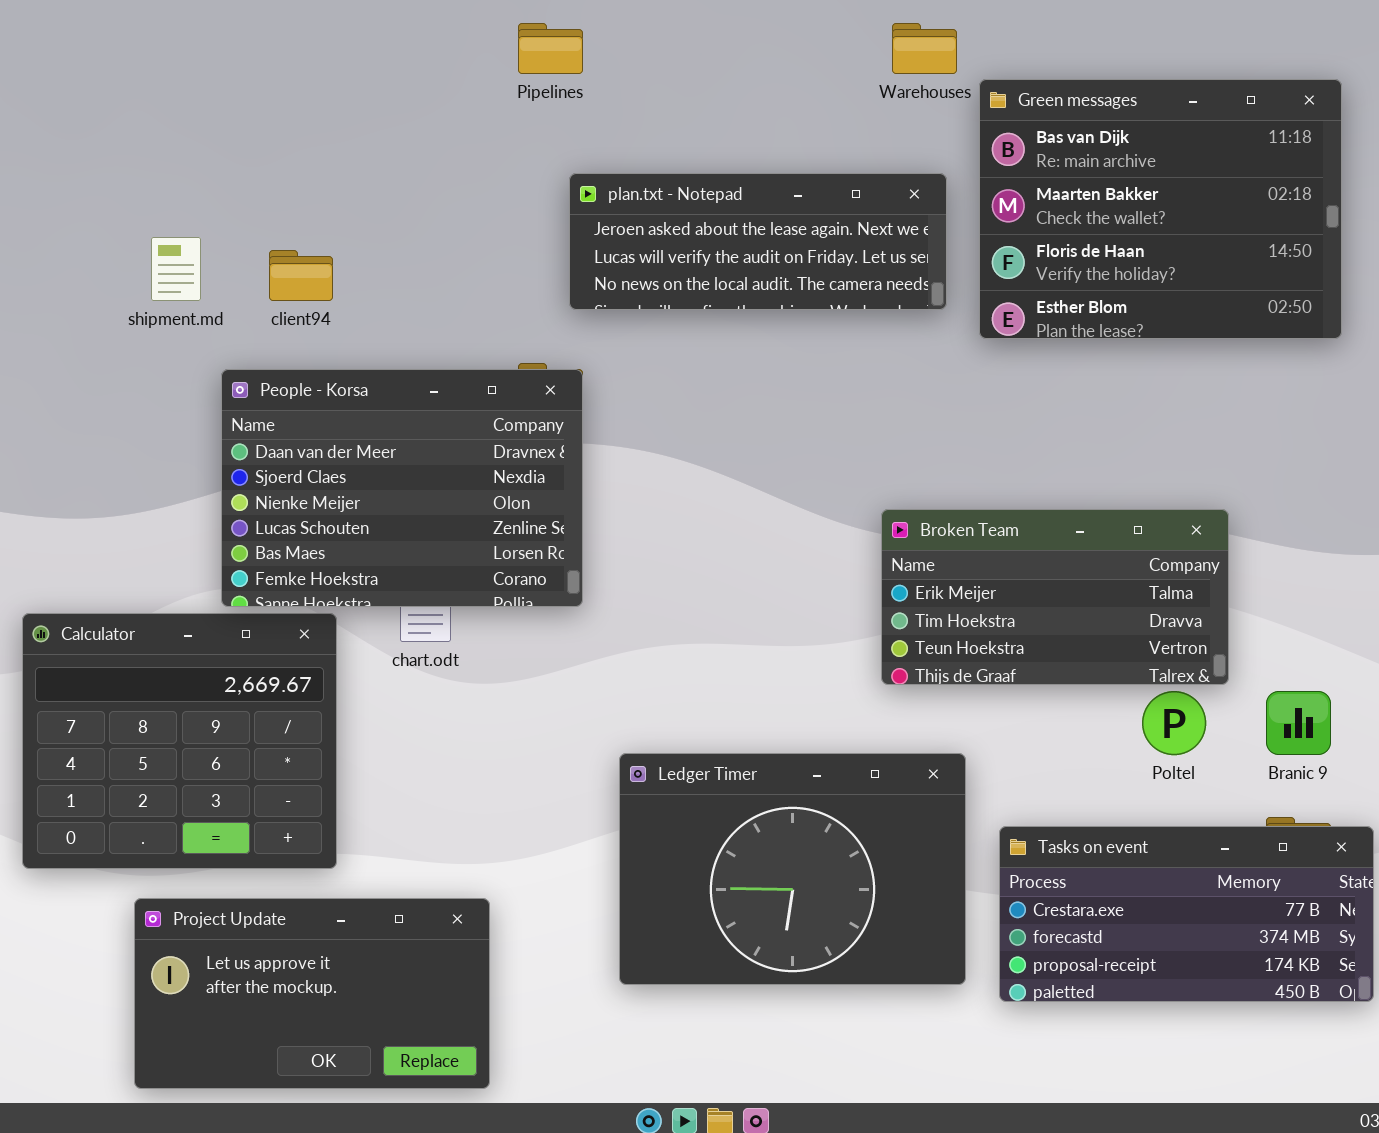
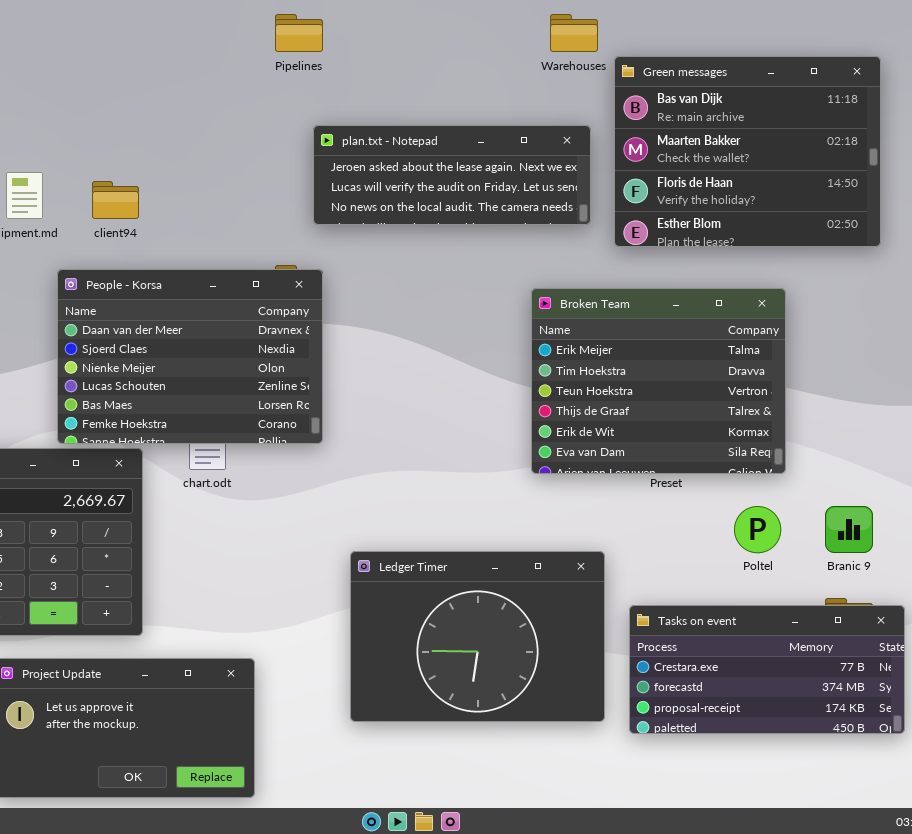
Broken Team: [881,509,1229,685] -> [531,288,786,474], moved, resized

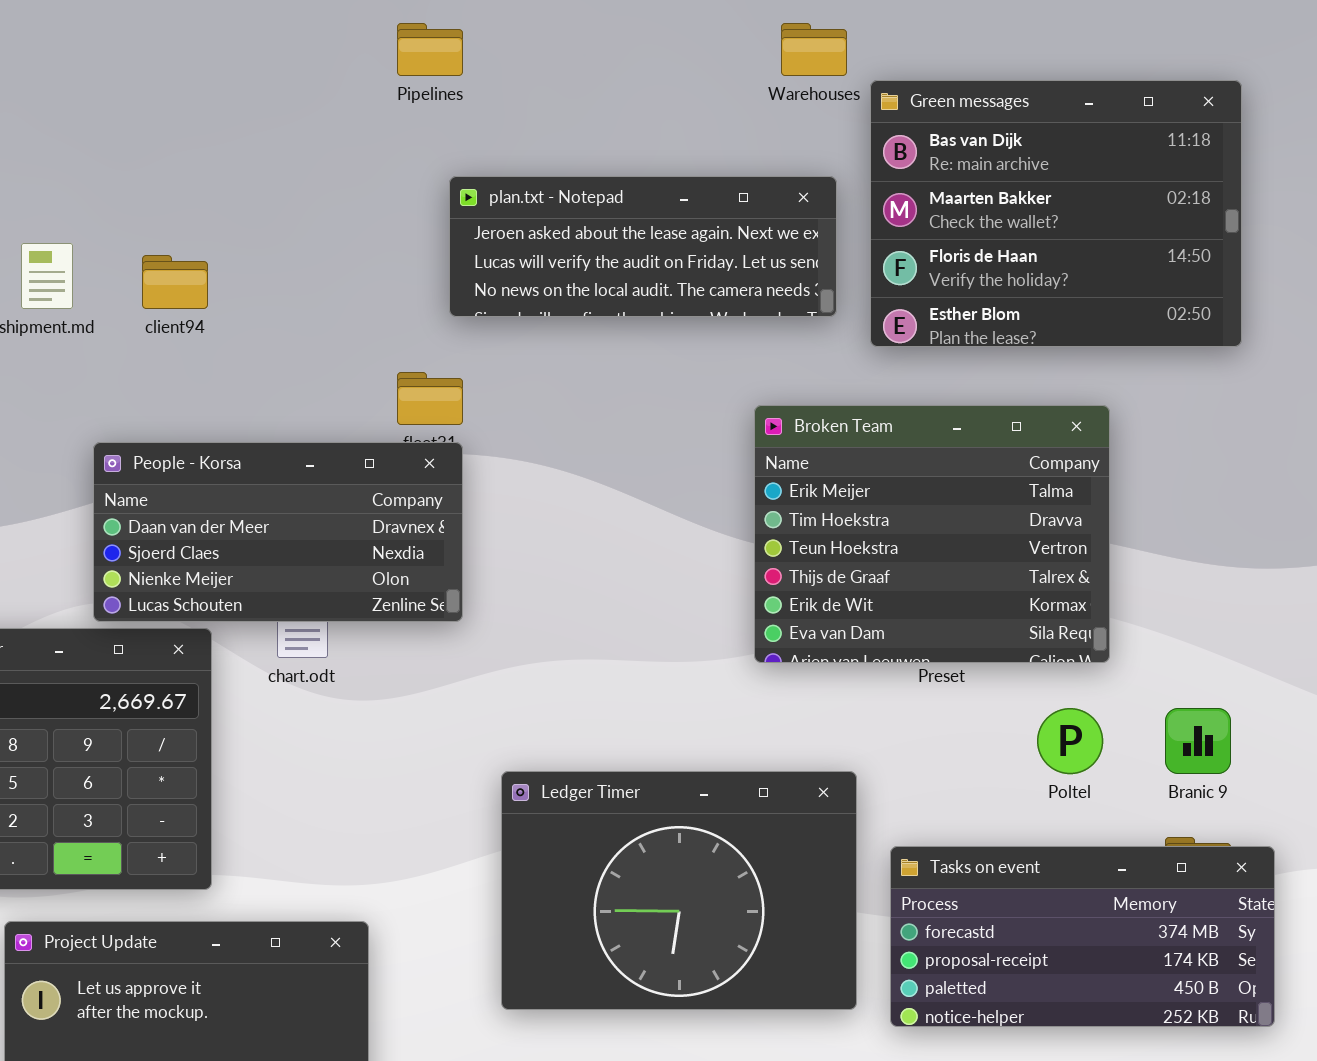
People - Korsa: [57,269,323,444] -> [93,442,463,622], resized
Tasks on event: [629,605,905,734] -> [890,846,1275,1027], scrolled down 1 row

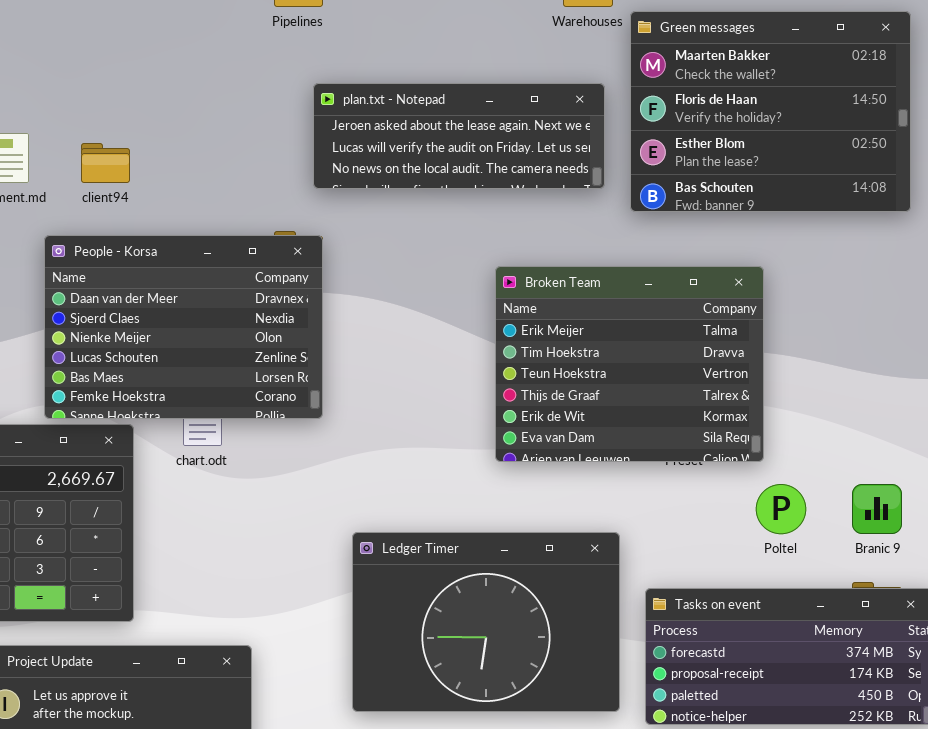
Green messages: [870,80,1242,347] -> [630,11,911,212], scrolled down 1 row
Broken Team: [754,405,1110,663] -> [495,266,764,462], moved
People - Korsa: [93,442,463,622] -> [44,235,323,419], resized

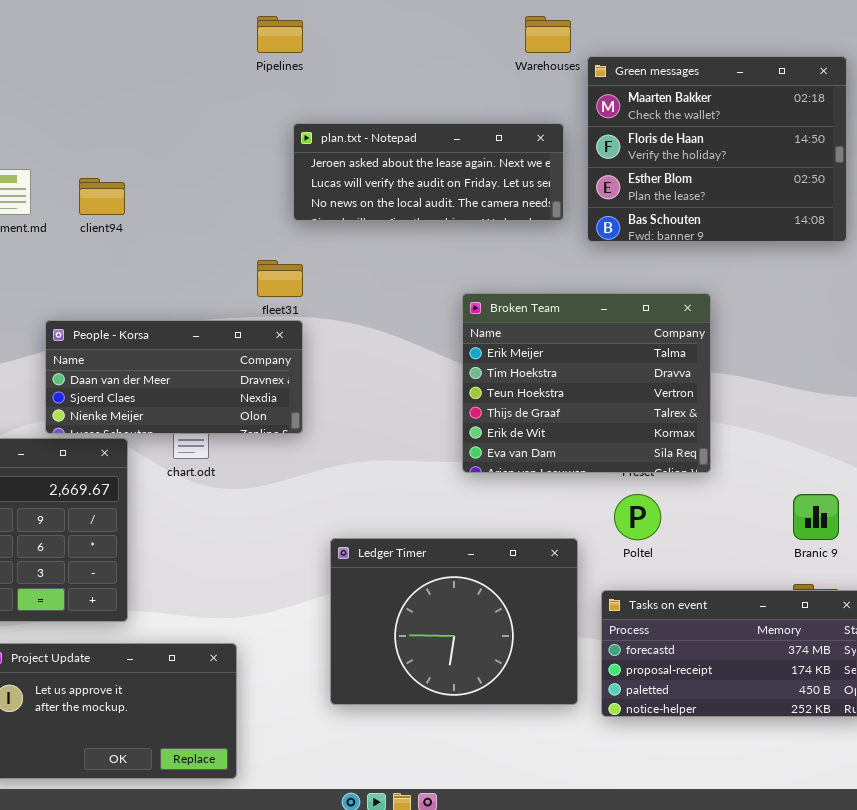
People - Korsa: [44,235,323,419] -> [45,320,303,434], resized
Poltel: [756,484,806,534] -> [614,494,661,540], moved

